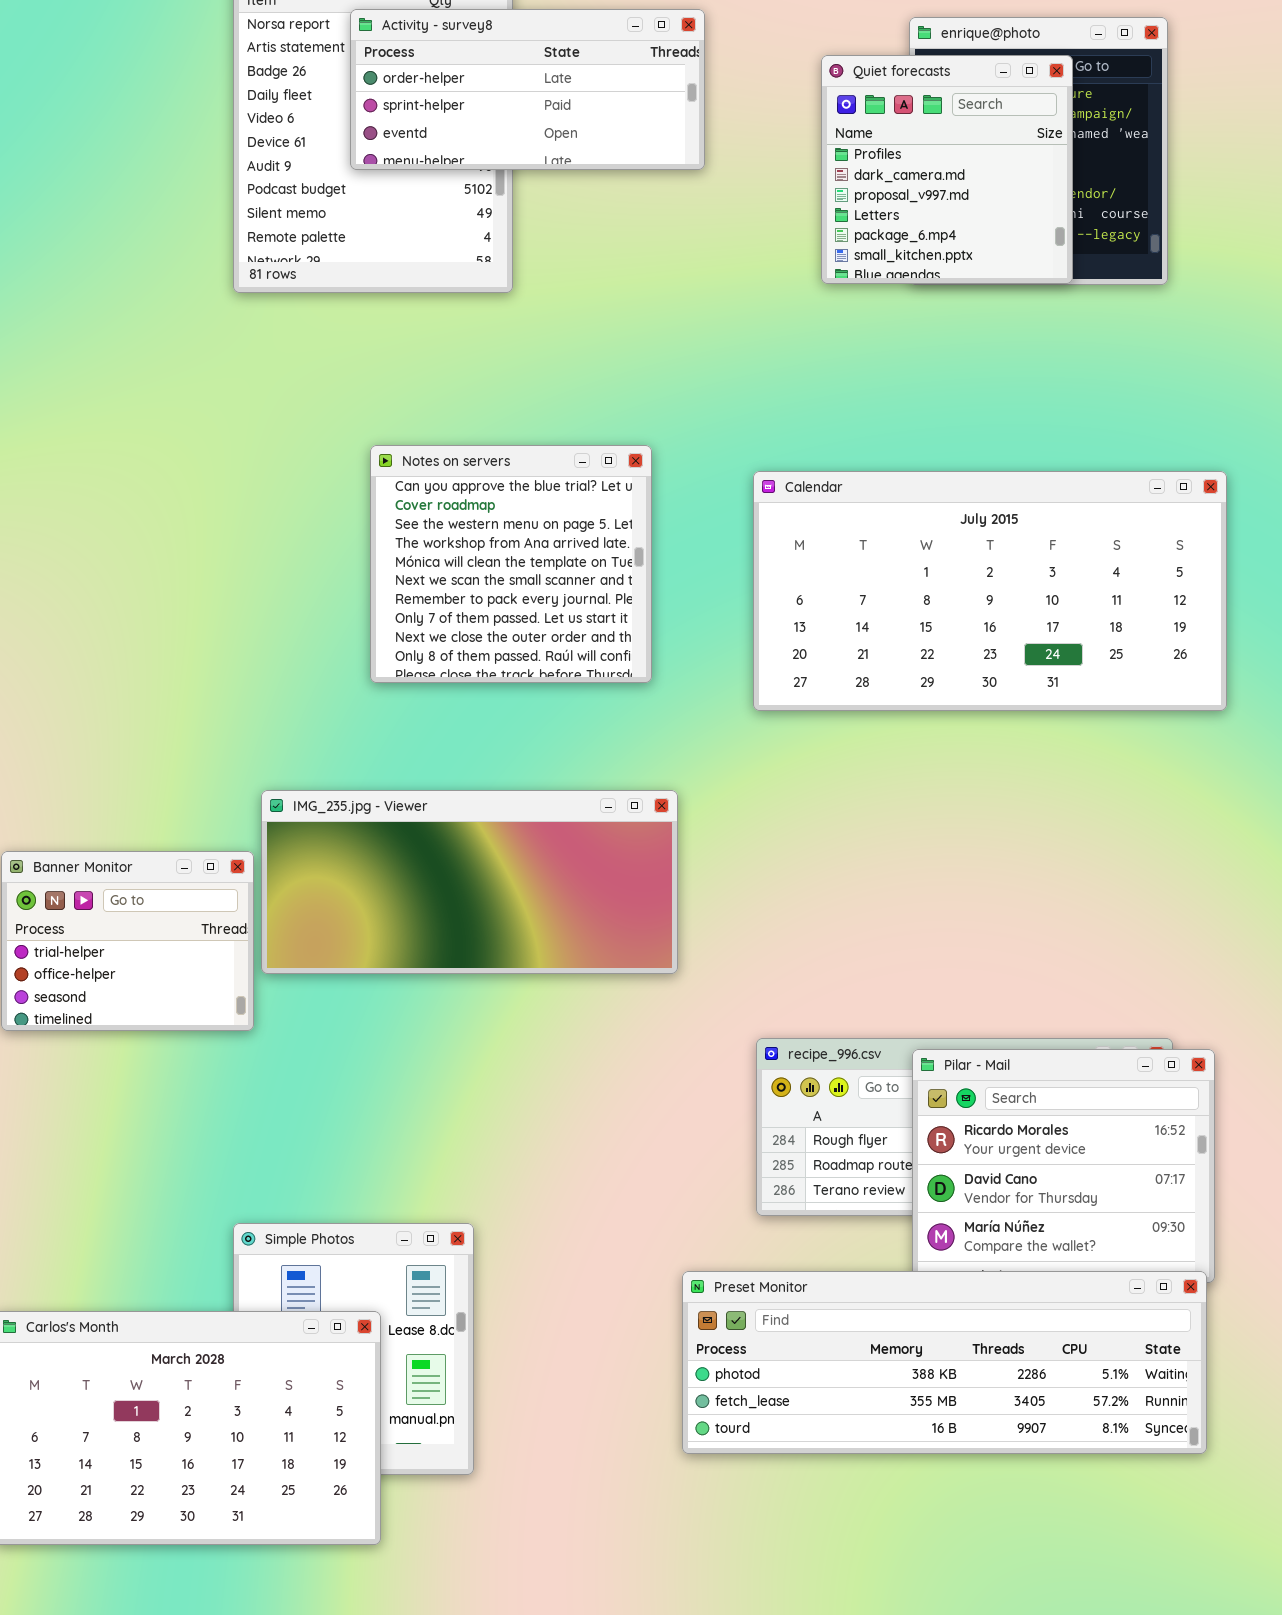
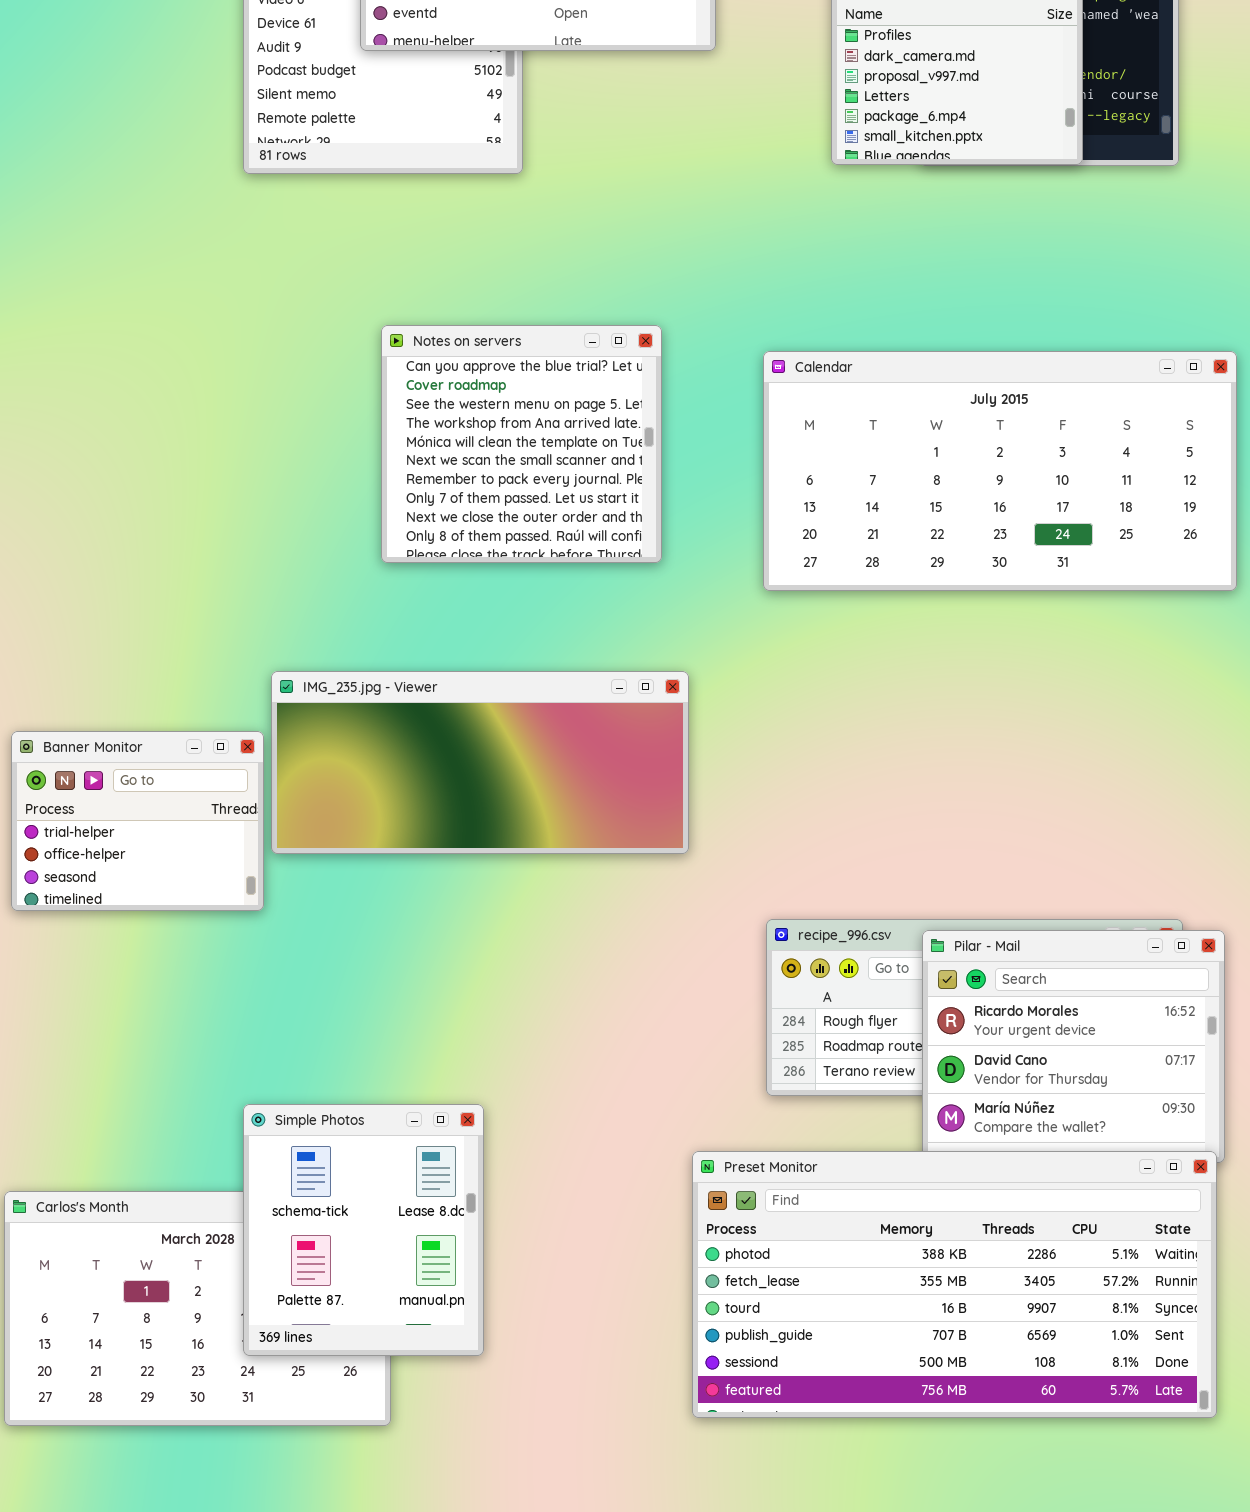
Simple Photos: [233,1223,474,1475] -> [243,1104,484,1356], raised
Preset Monitor: [682,1271,1207,1454] -> [692,1151,1217,1418], resized

